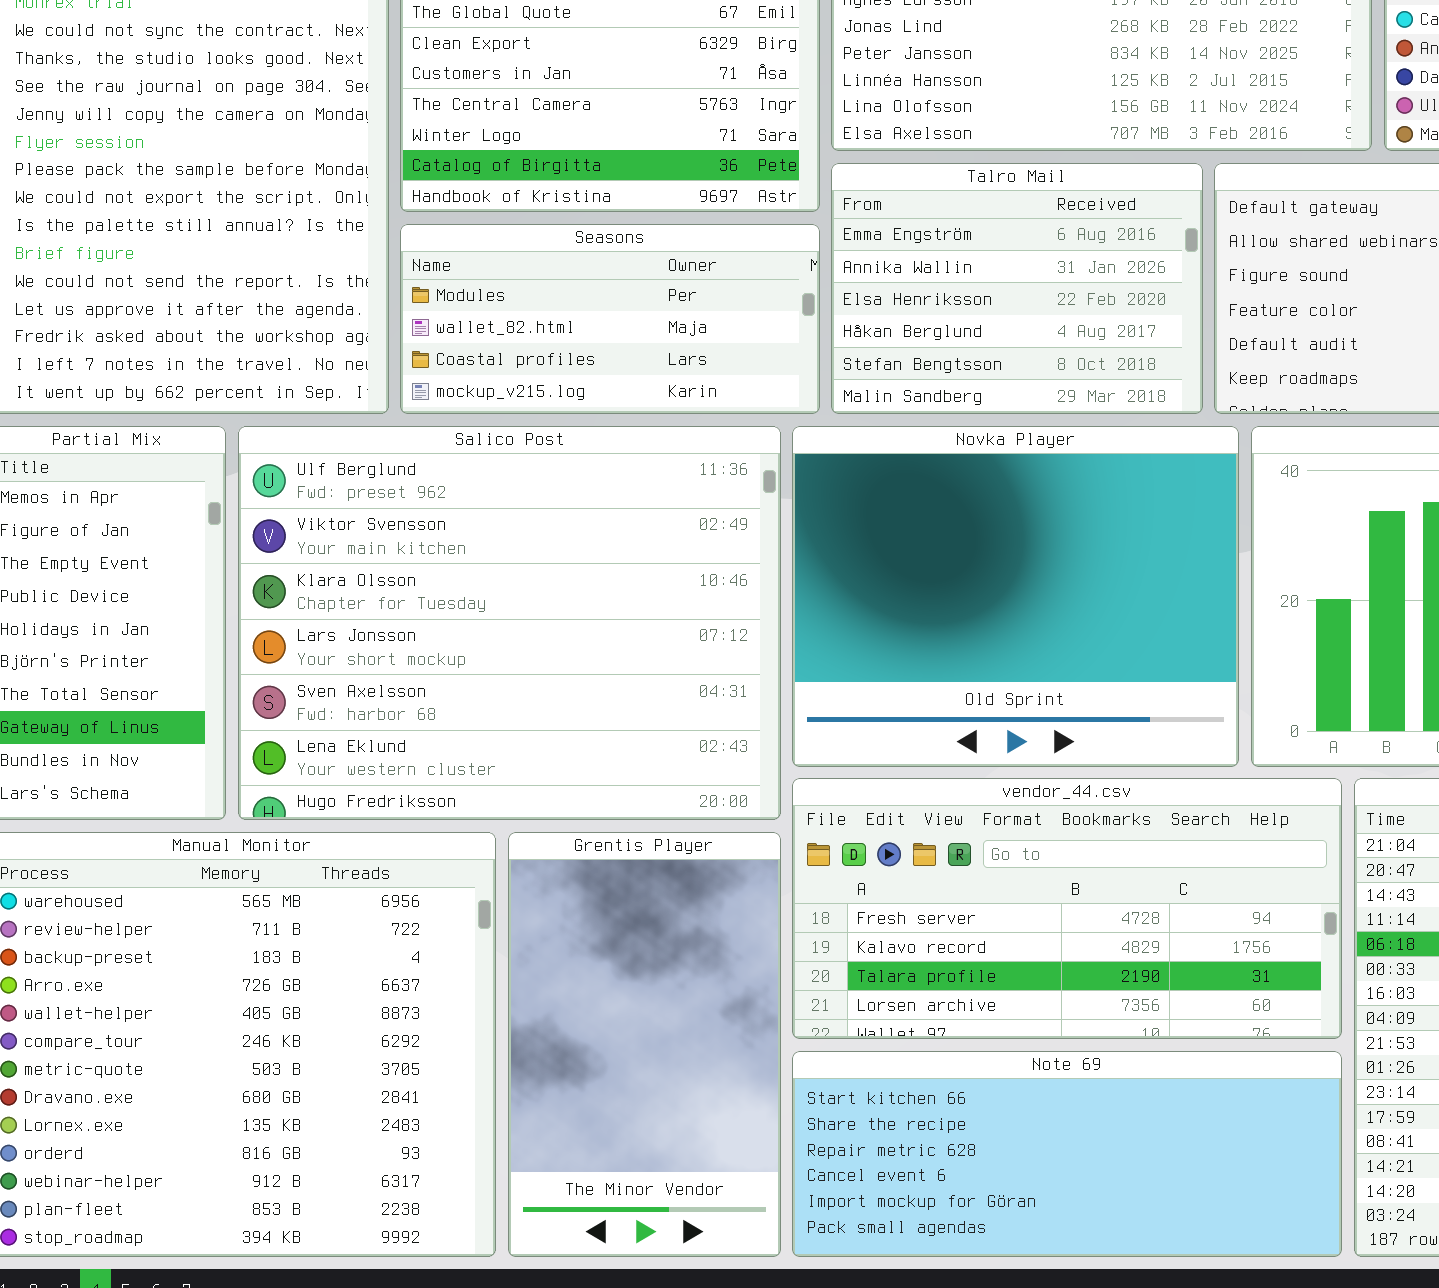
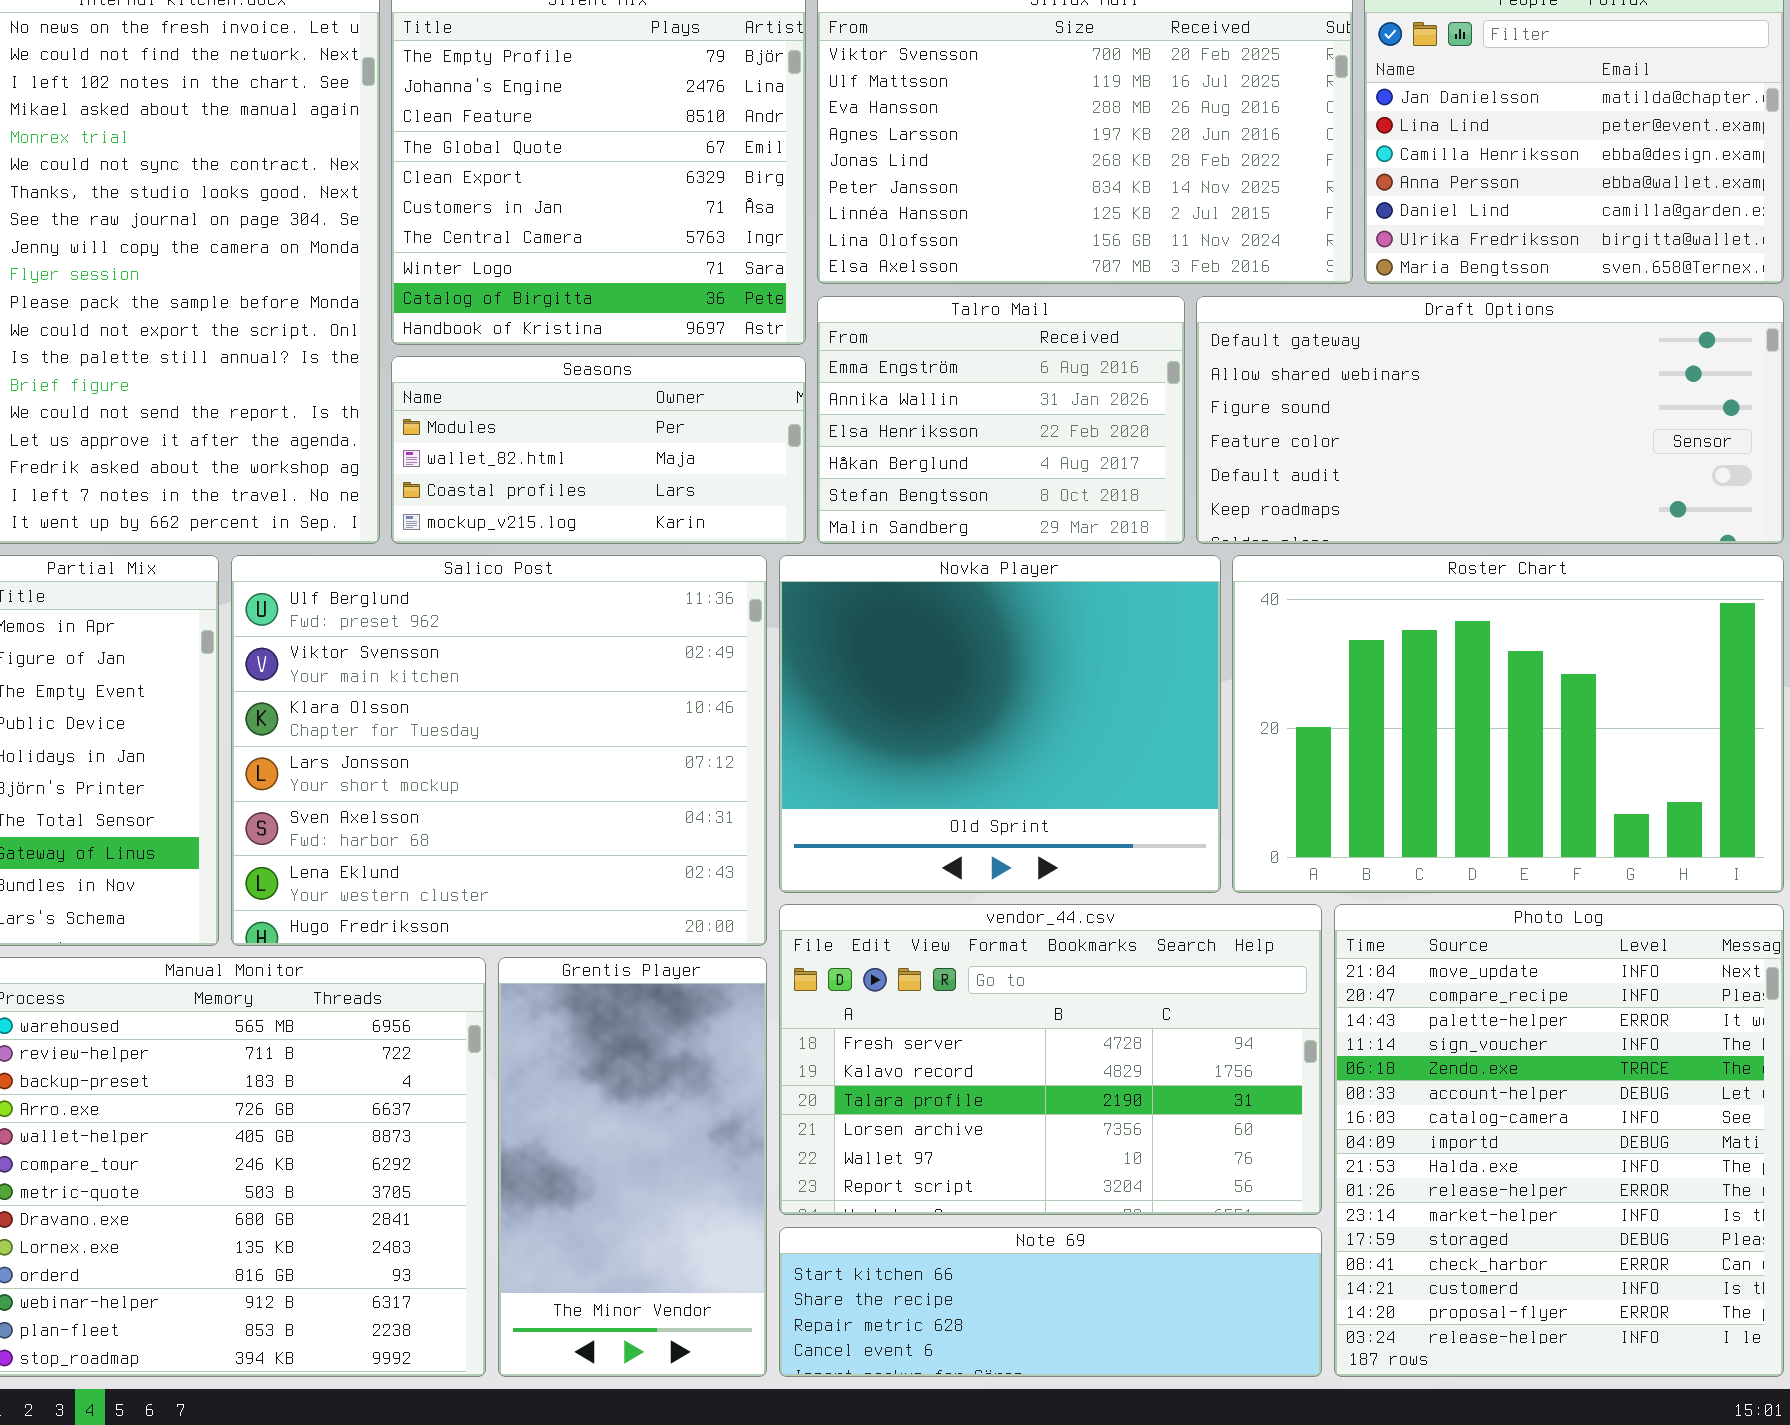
vendor_44.csv: [792,778,1342,1039] -> [779,904,1322,1215], resized
Note 69: [792,1051,1342,1257] -> [779,1227,1322,1377], resized

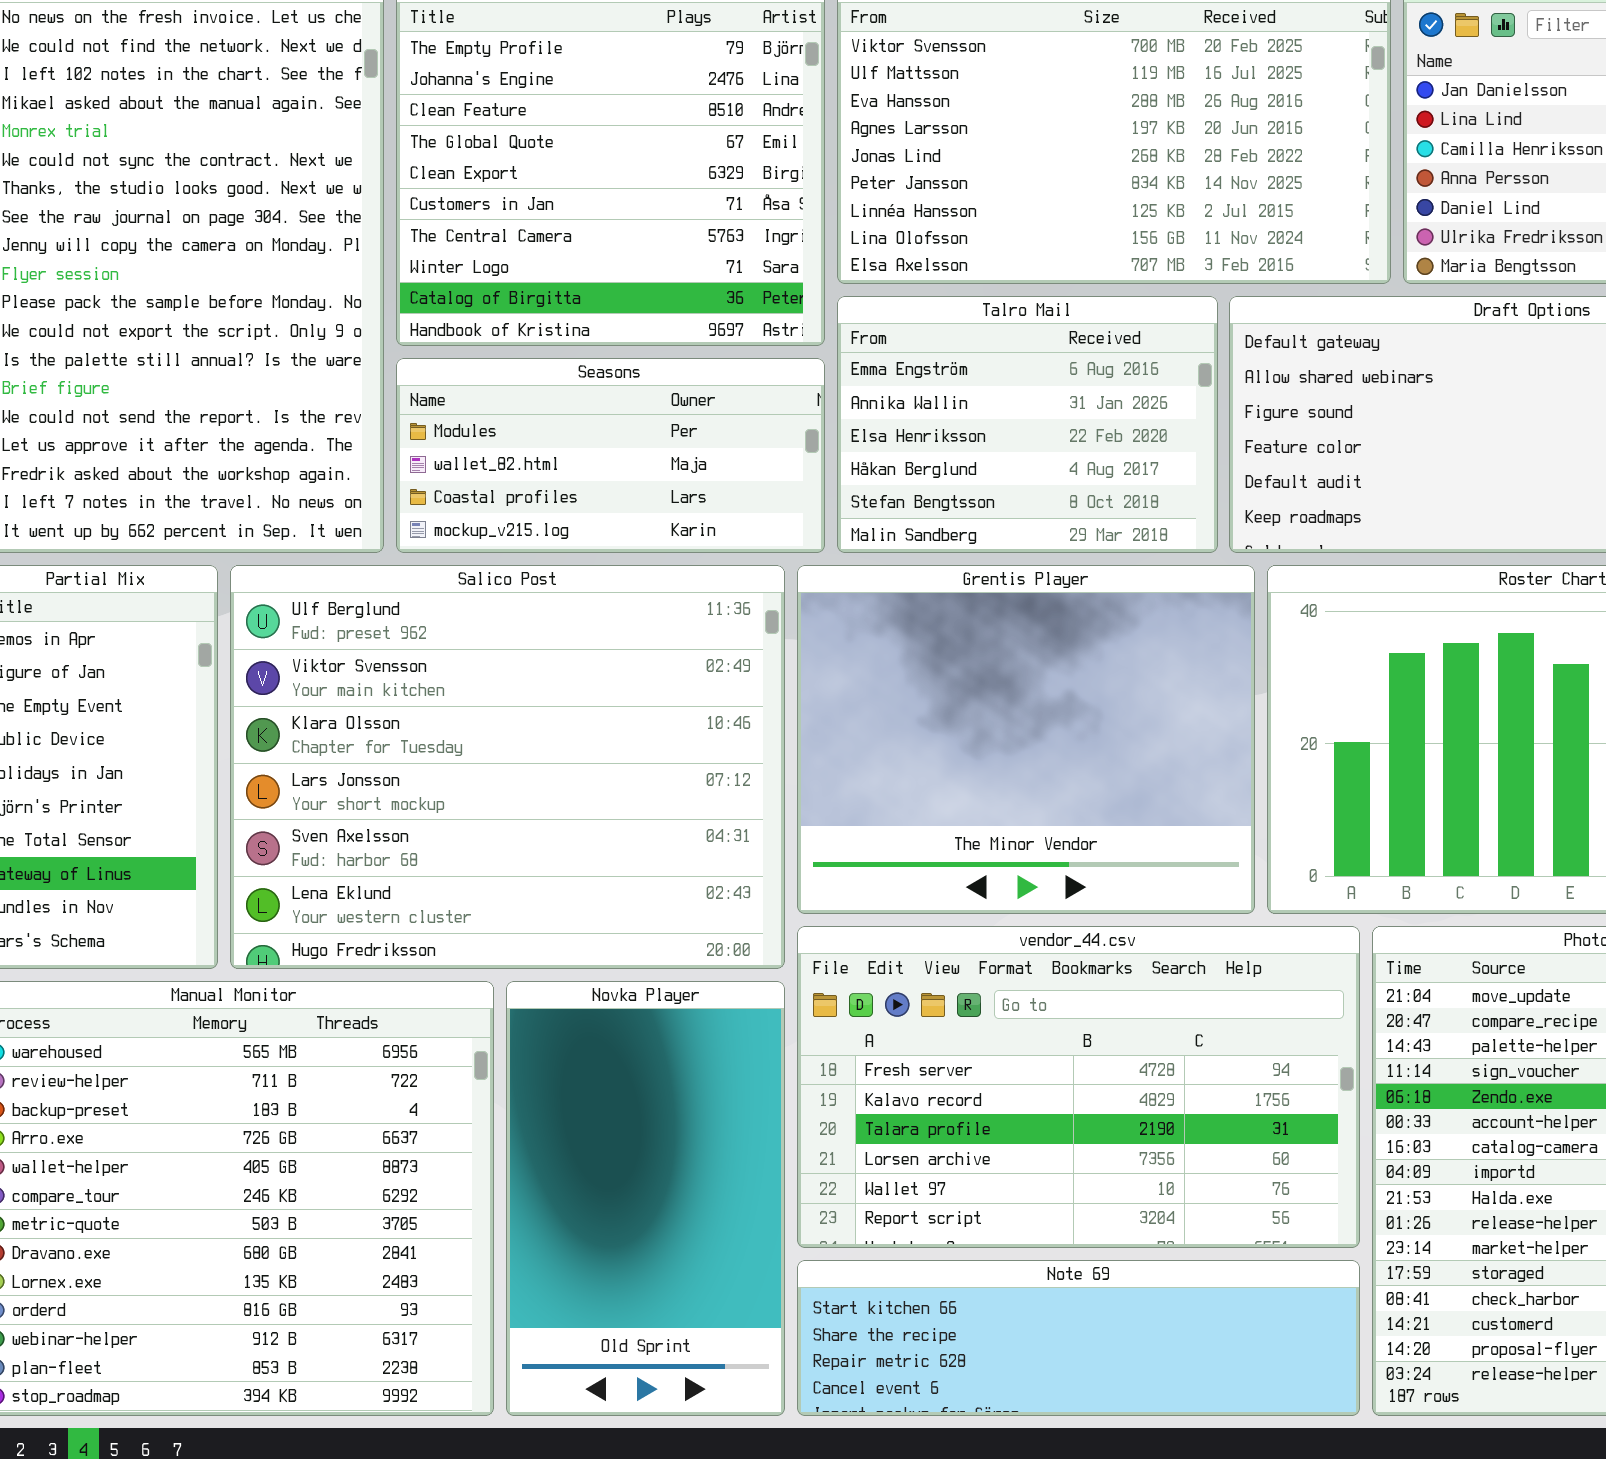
Novka Player: [779,555,1221,893] -> [506,981,785,1416], moved, resized
Grentis Player: [498,957,767,1377] -> [797,565,1255,914], moved, resized

